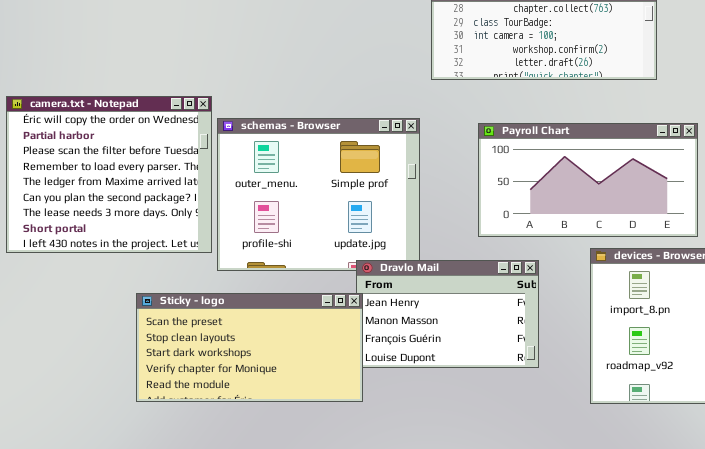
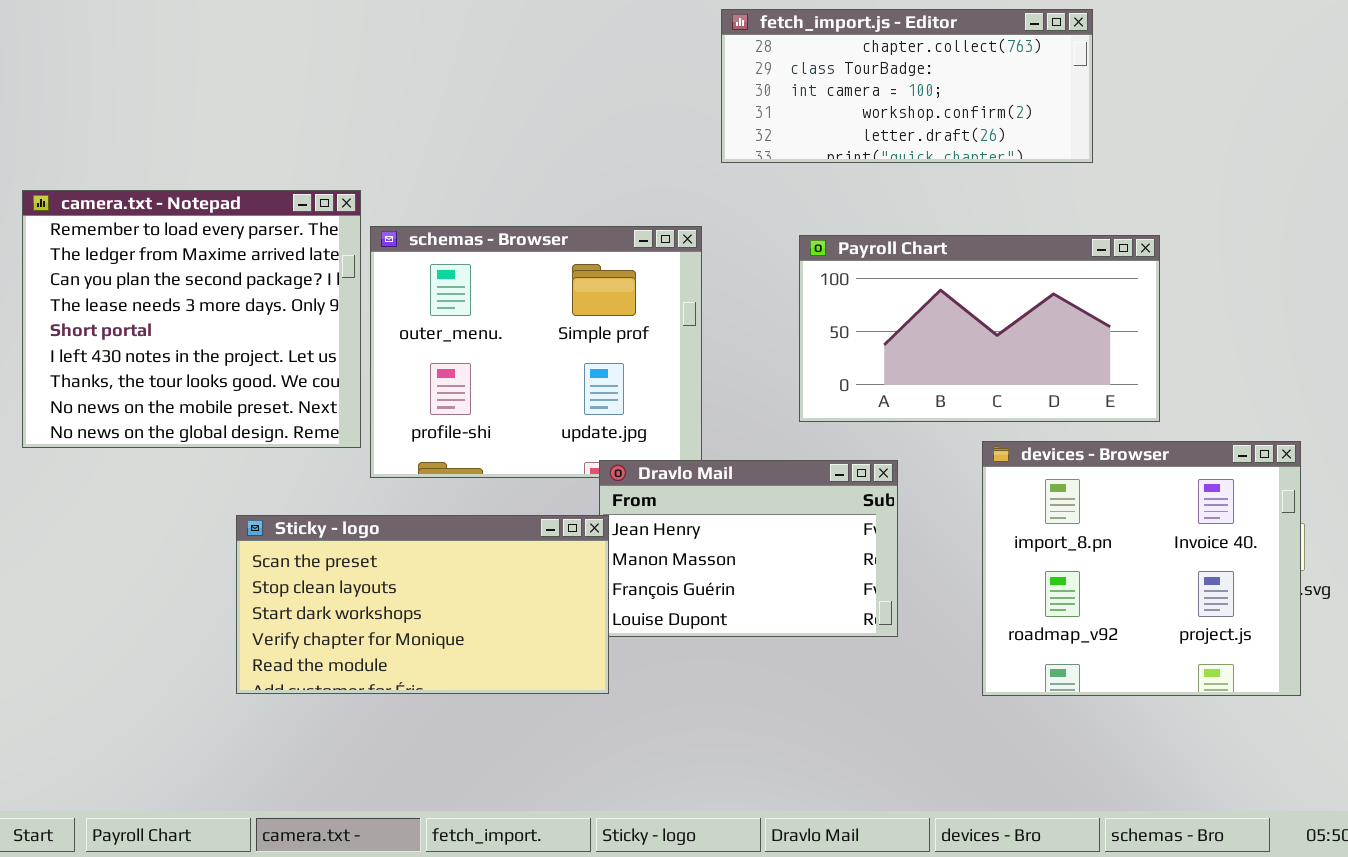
camera.txt - Notepad: [6,96,212,253] -> [22,190,361,448], scrolled down 3 rows

